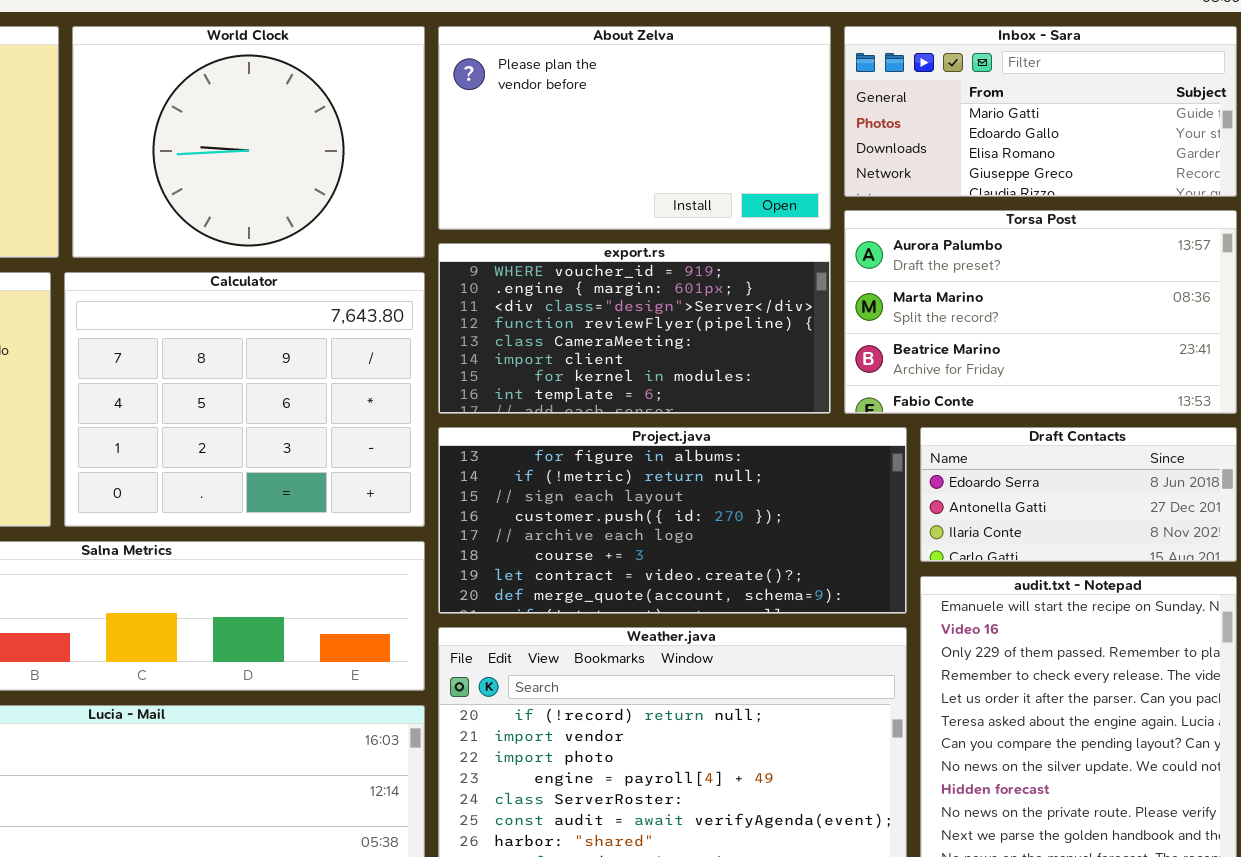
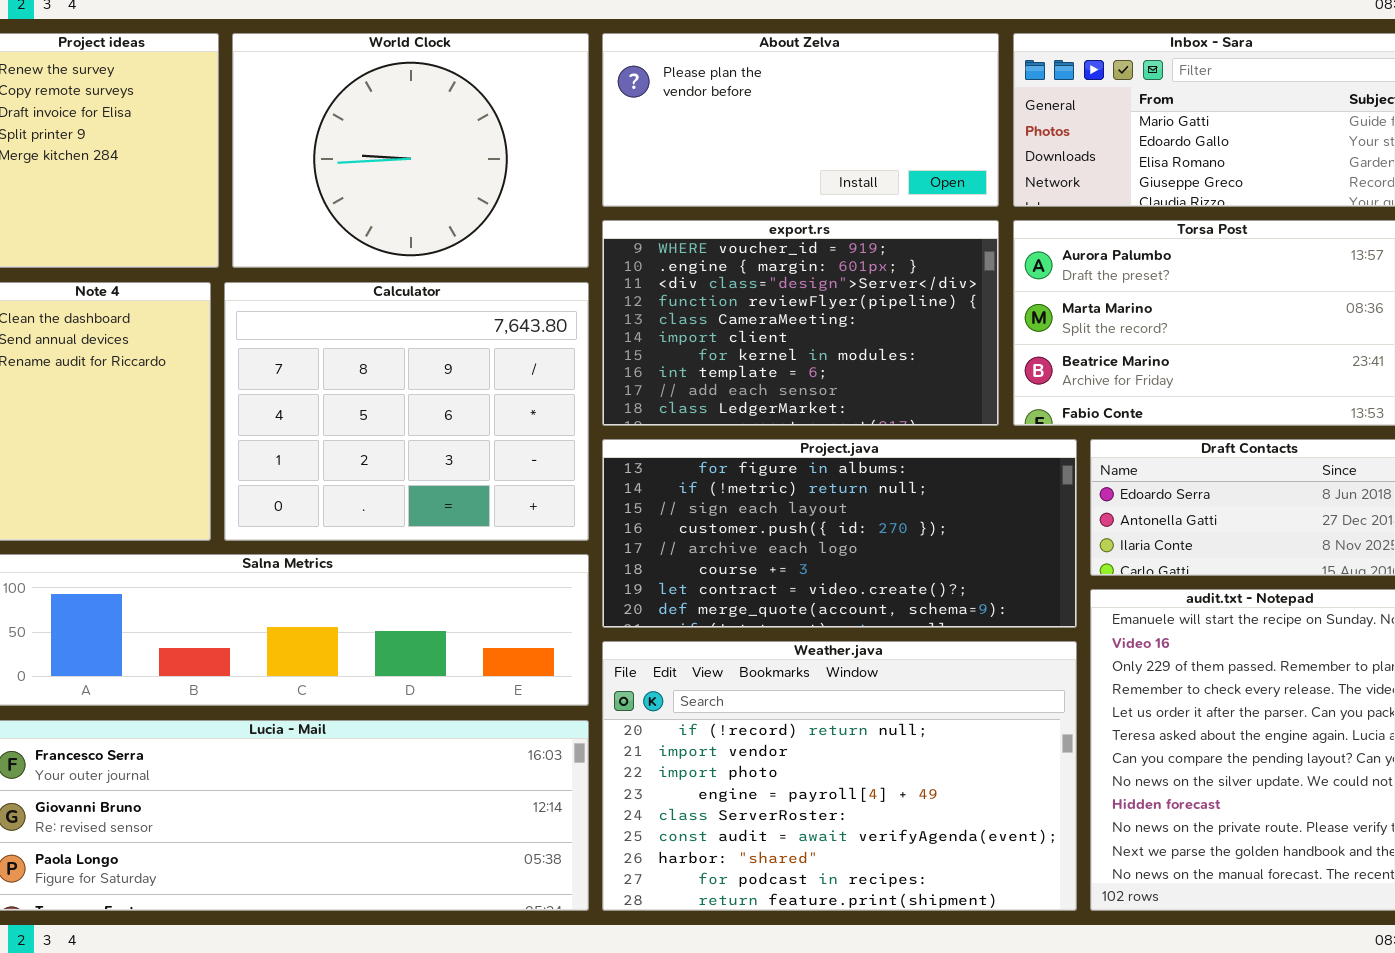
About Zelva: [438,26,831,230] -> [602,33,999,207], resized
export.rs: [438,243,831,414] -> [602,220,999,426], resized

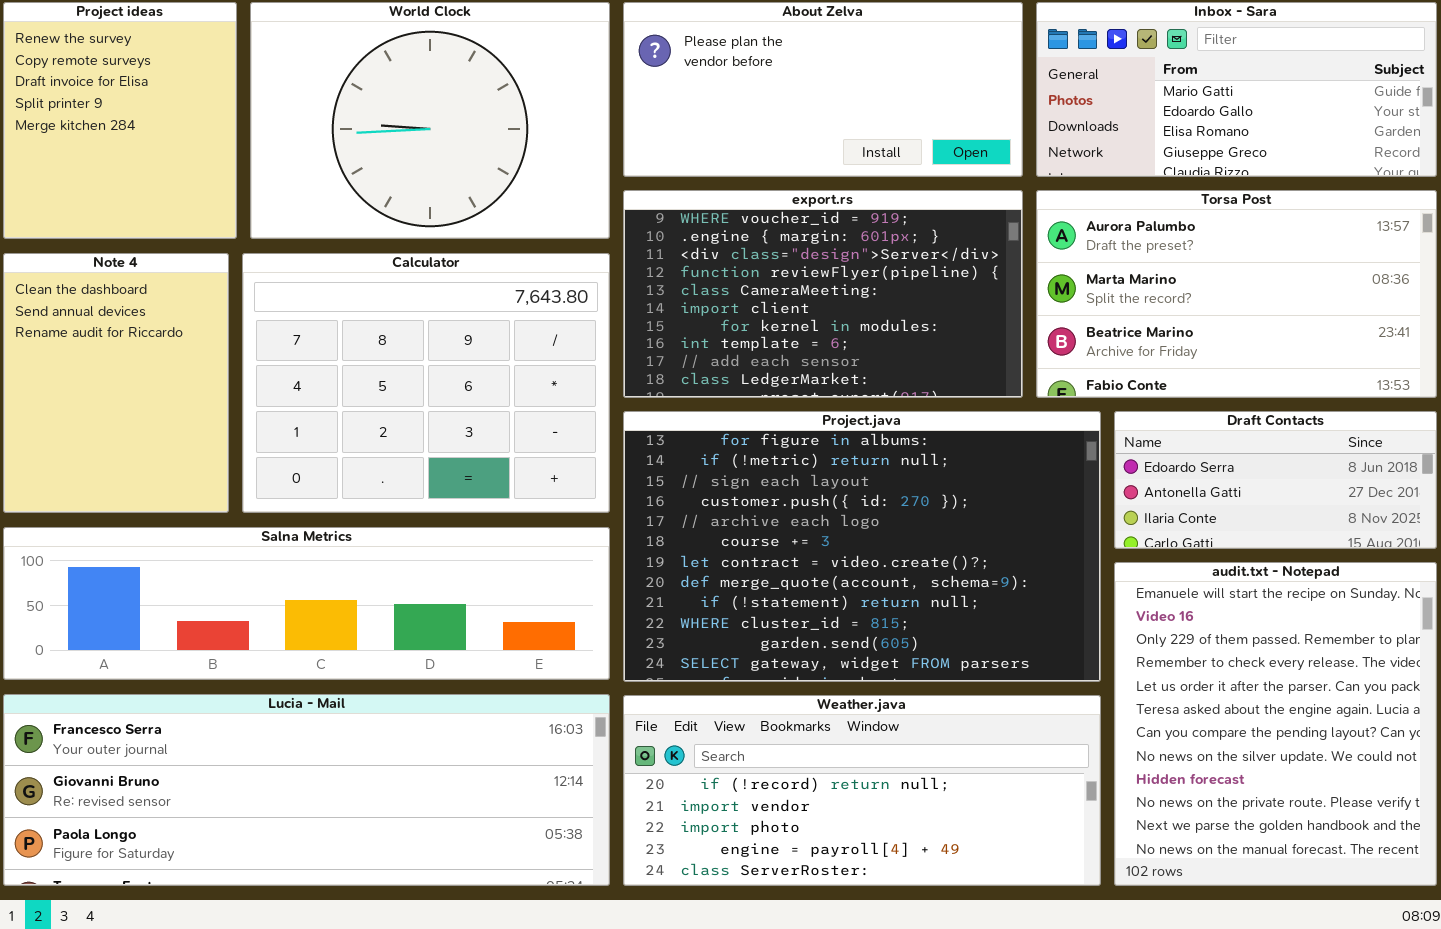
Project.java: [602,439,1077,628] -> [623,411,1101,682], resized
Weather.java: [602,641,1077,911] -> [623,695,1101,886], resized

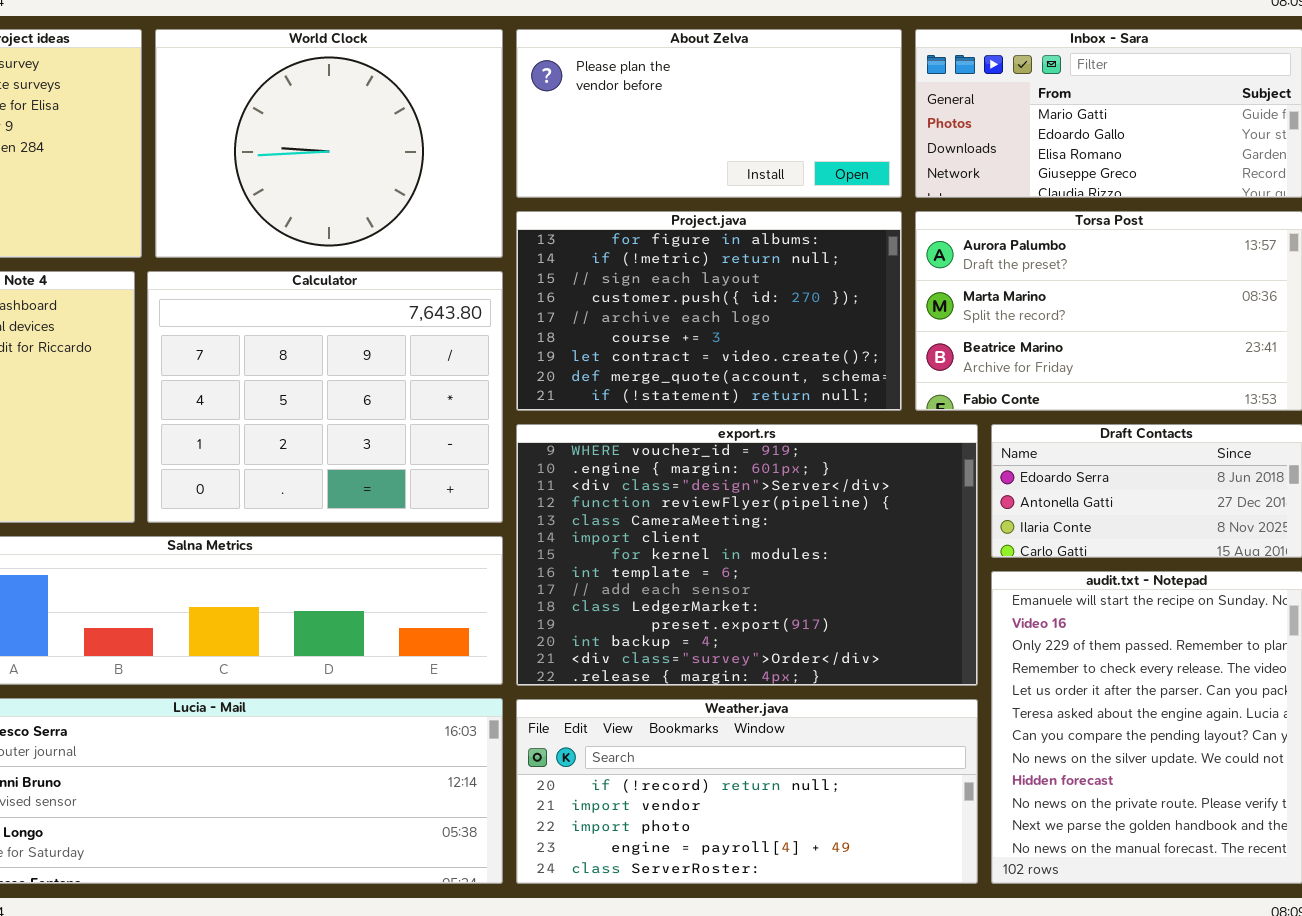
export.rs: [623,190,1023,398] -> [516,424,978,686], moved, resized
Project.java: [623,411,1101,682] -> [516,211,902,411], moved, resized

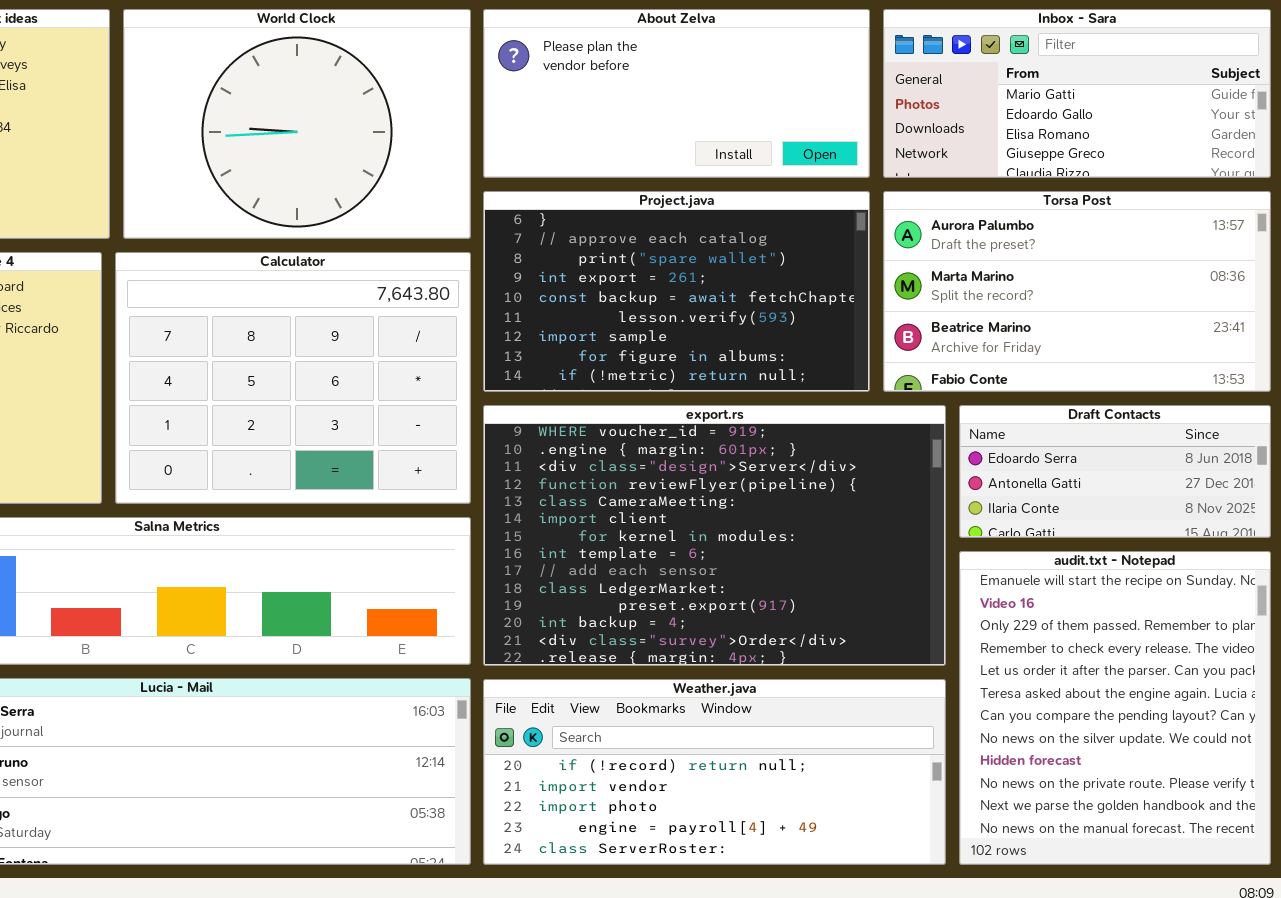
Project.java: [516,211,902,411] -> [483,191,870,392], scrolled up 7 rows

